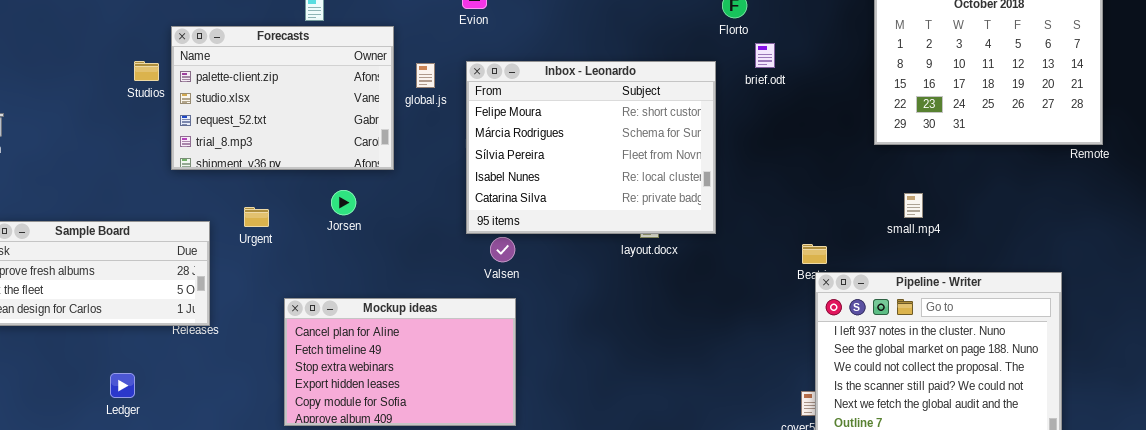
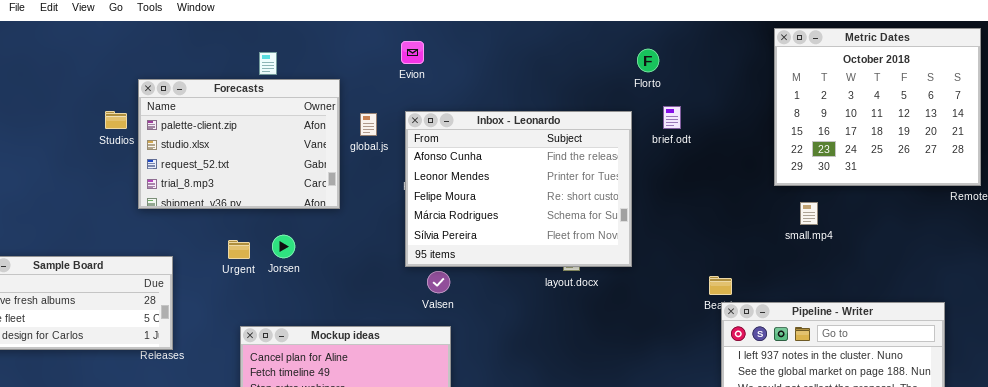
brief.odt: [755,43,775,68] -> [663,106,681,129], moved
Inbox - Leonardo: [466,61,716,234] -> [405,111,632,267], scrolled up 2 rows
Jorsen: [331,190,356,215] -> [272,235,295,258], moved
small.mp4: [904,193,923,218] -> [800,202,818,225], moved
Urgent: [244,207,269,227] -> [228,240,250,259], moved

